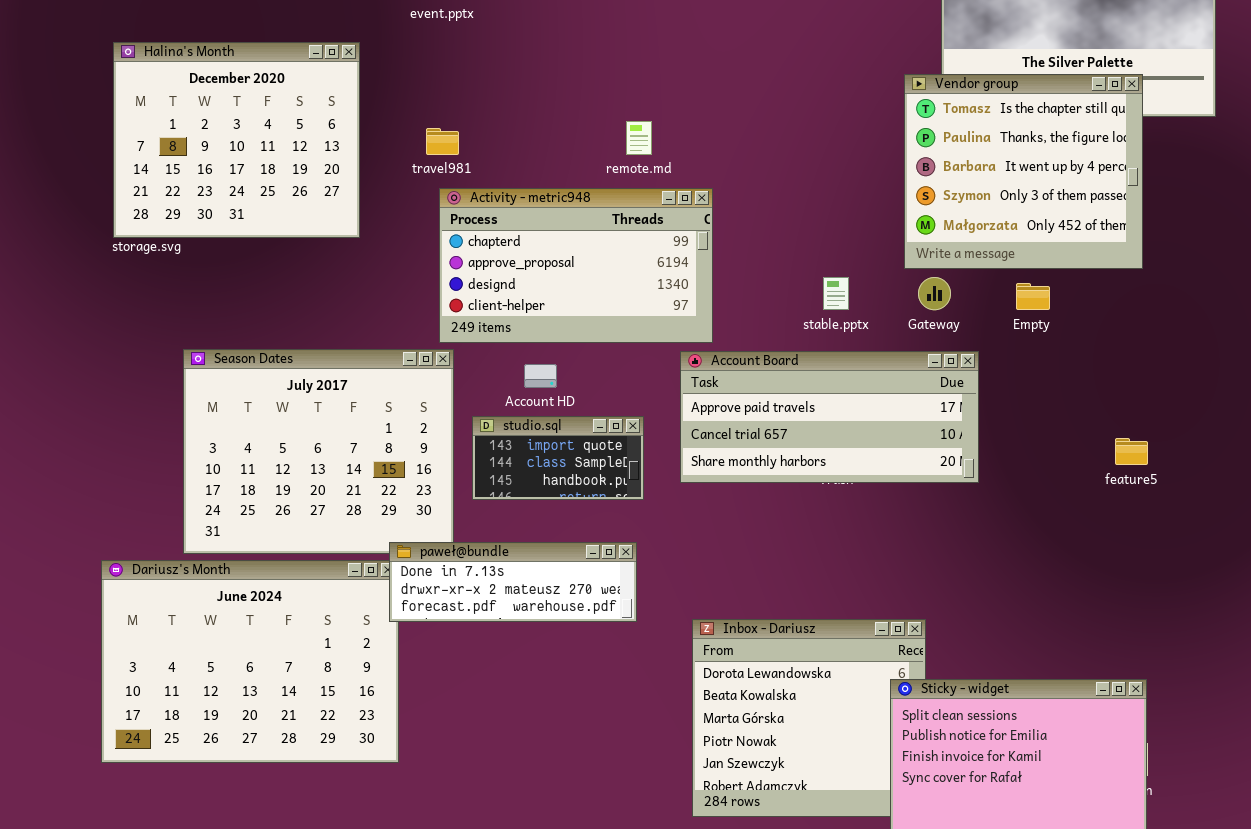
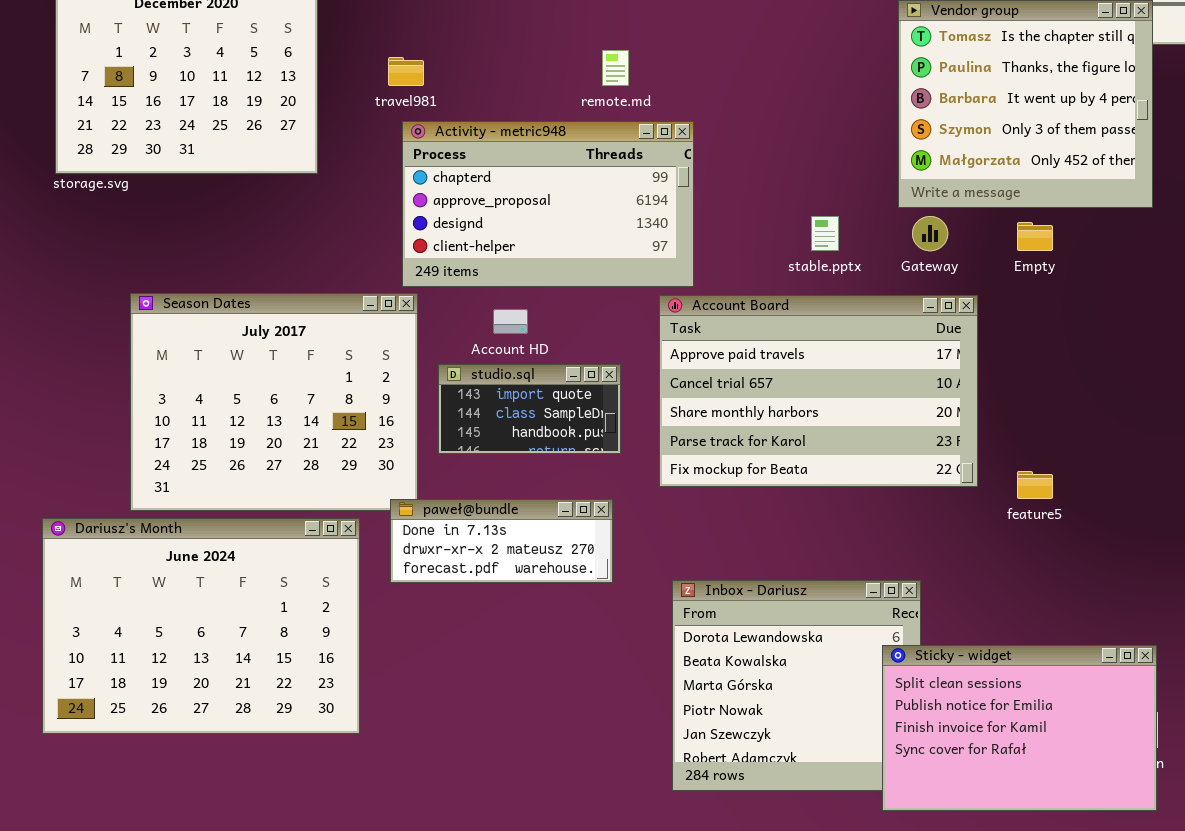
Account Board: [680,351,979,483] -> [659,295,978,487], resized
feature5: [1115,438,1148,465] -> [1017,471,1053,499], moved
paweł@bundle: [389,542,637,622] -> [390,499,613,583], resized

